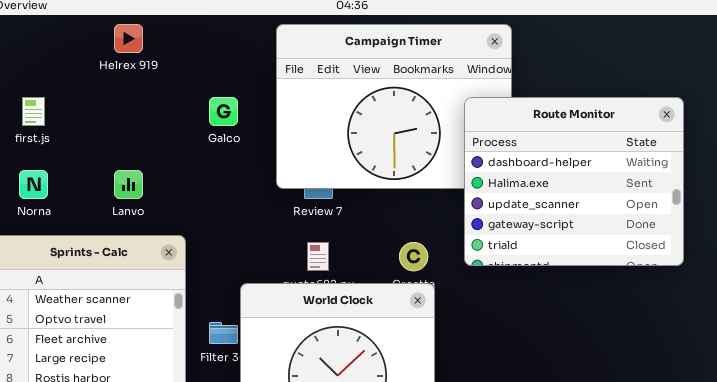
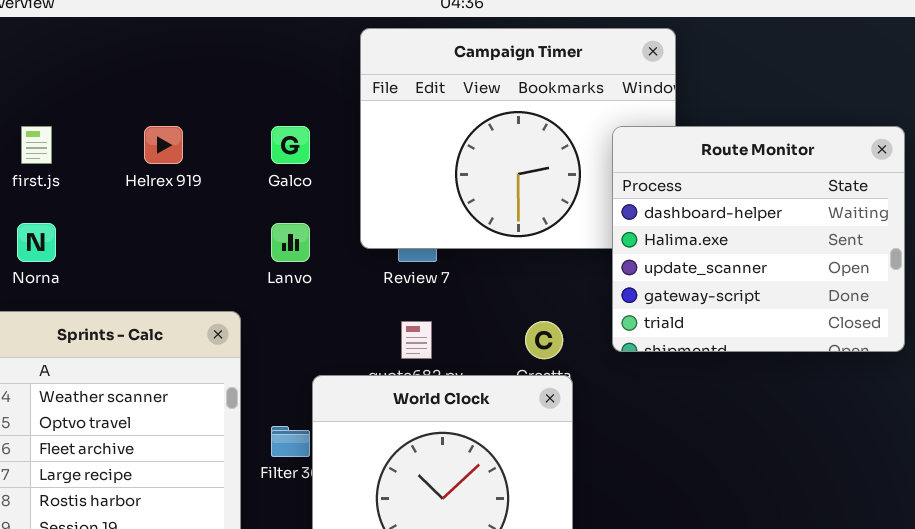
Helrex 919: [114,24,143,53] -> [144,126,183,164], moved
Lanvo: [114,170,143,199] -> [271,223,310,262], moved

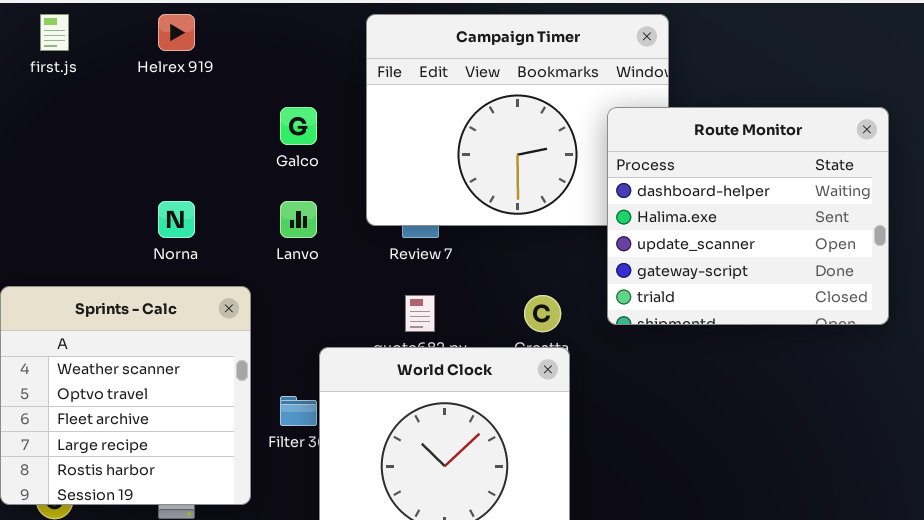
first.js: [21,126,52,164] -> [40,14,69,51], moved
Helrex 919: [144,126,183,164] -> [158,14,195,51], moved
Norna: [17,223,56,262] -> [158,201,195,238], moved

